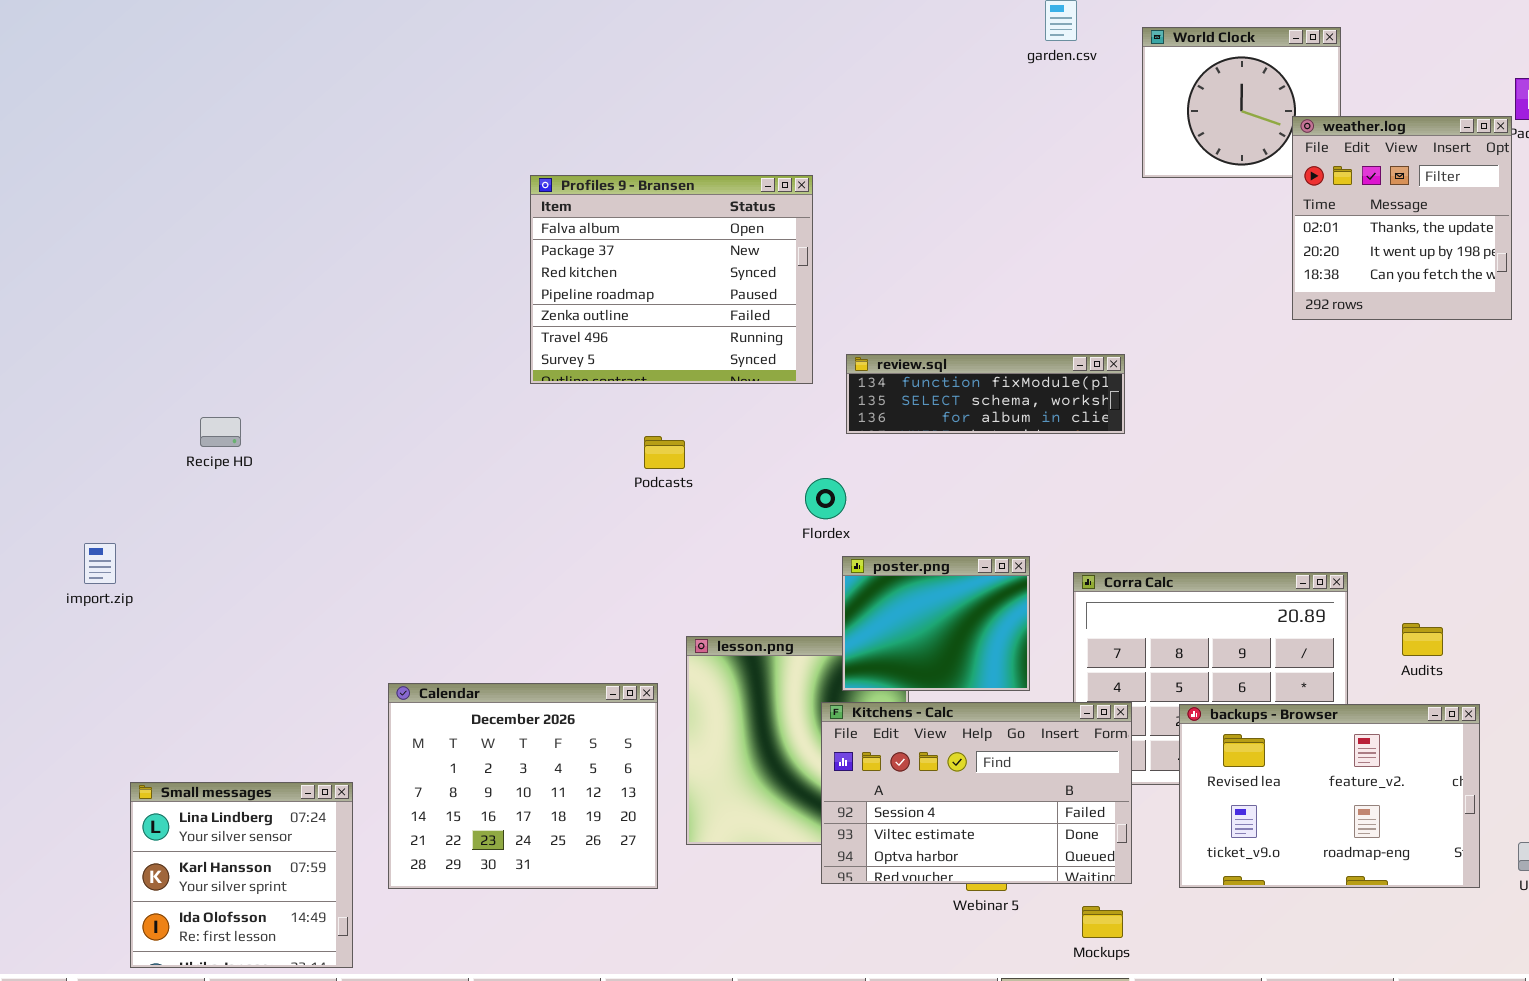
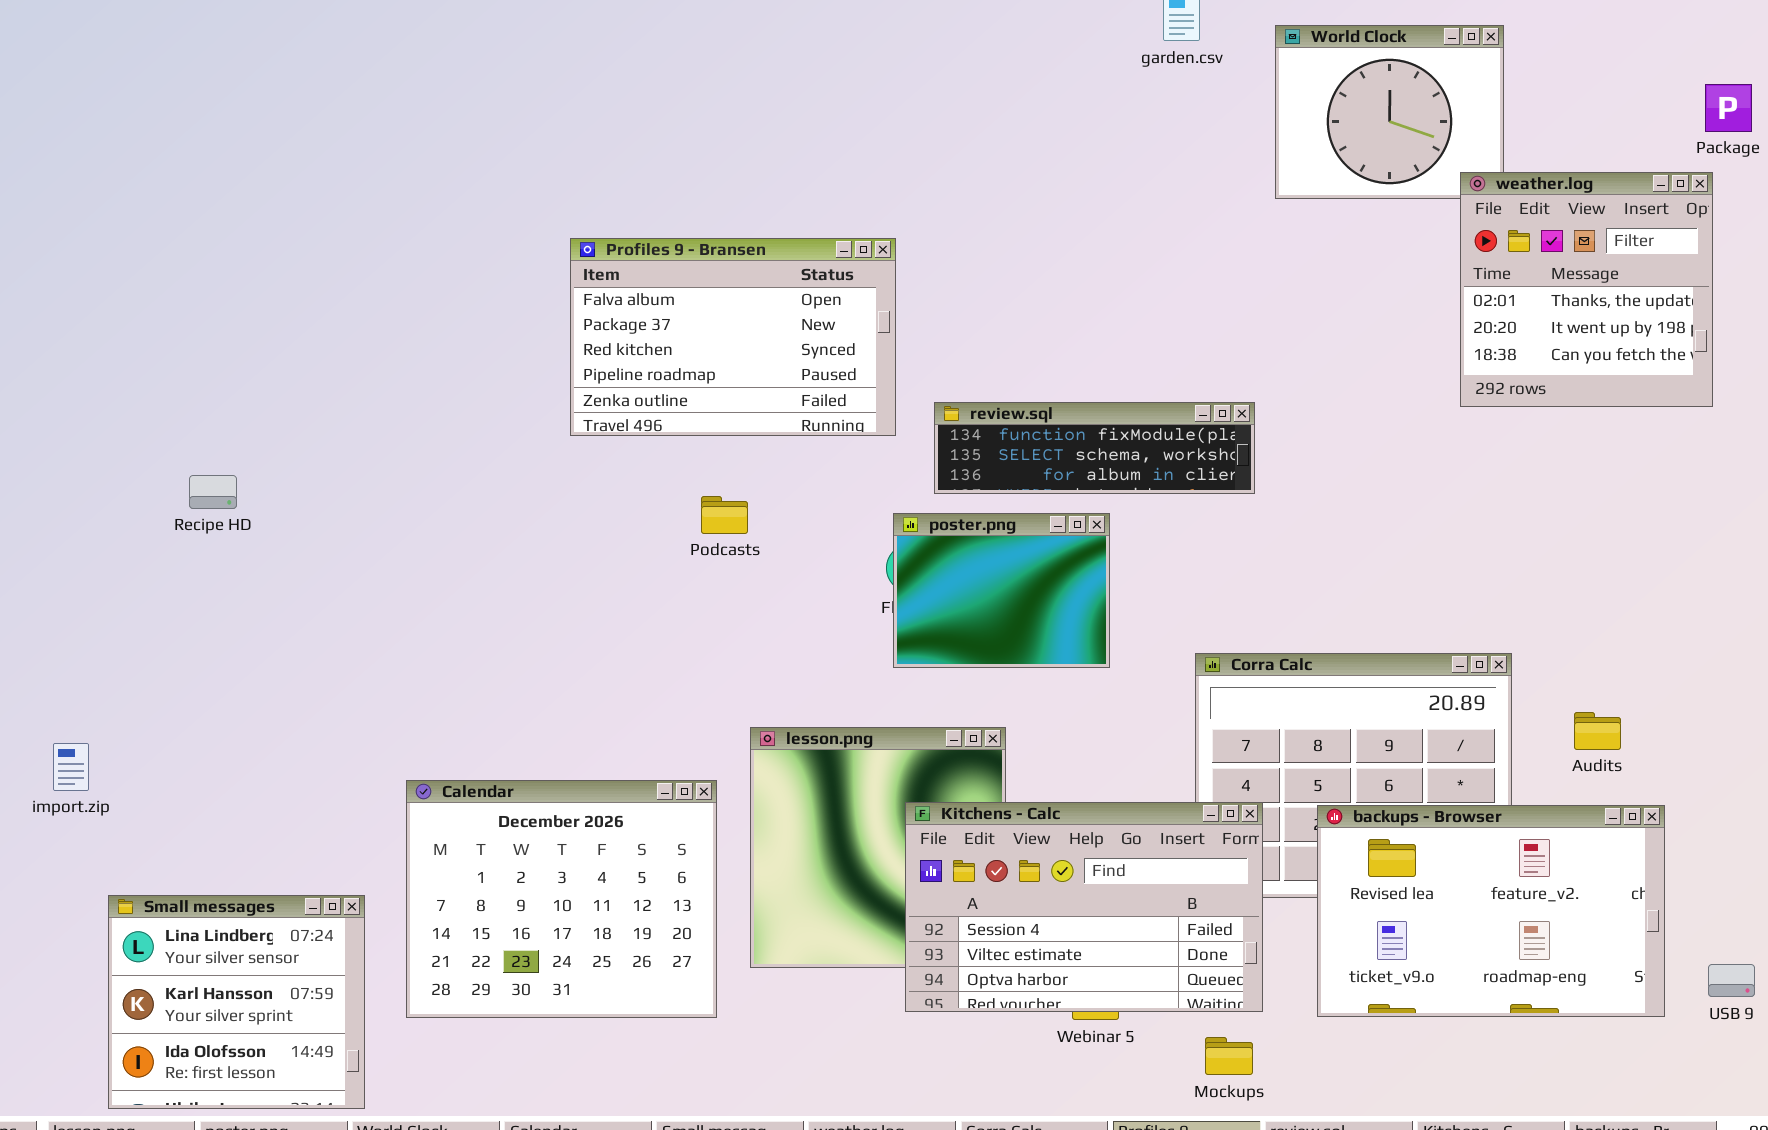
weather.log: [1292,116,1512,320] -> [1460,172,1713,407], moved
Profiles 9 - Bransen: [530,175,813,384] -> [570,238,896,436], resized
import.zip: [84,543,116,584] -> [53,743,89,791], moved
poster.png: [842,556,1030,691] -> [893,513,1110,668], moved

